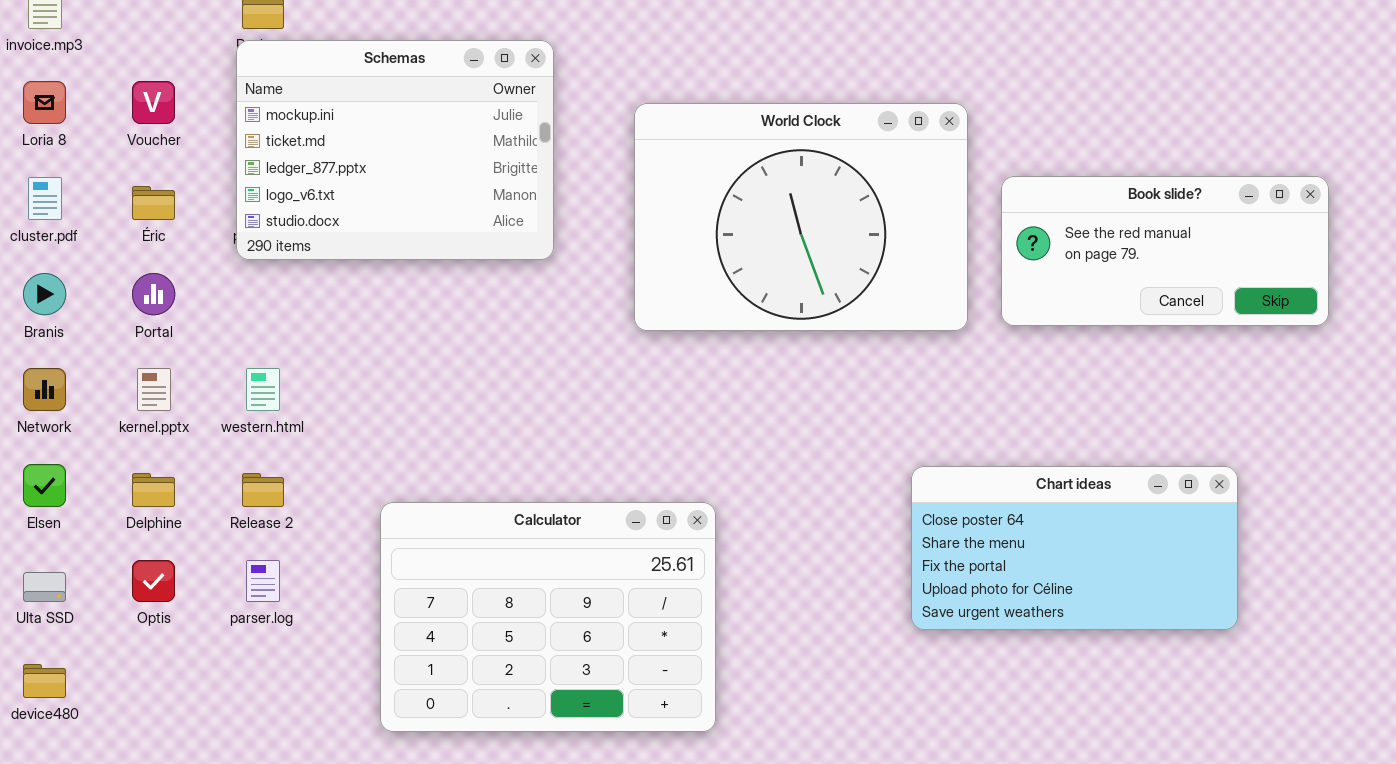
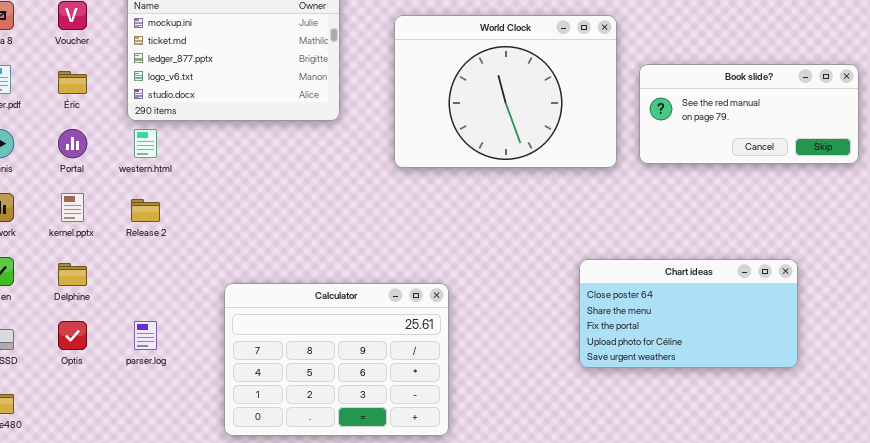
western.html: [246,368,280,411] -> [134,129,157,158], moved
Release 2: [242,473,284,507] -> [131,199,160,222], moved

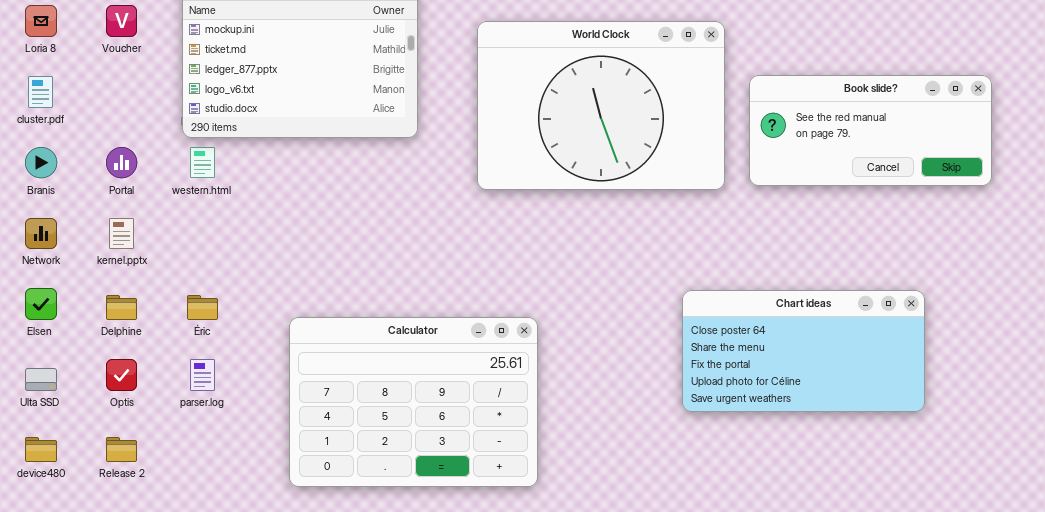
Éric: [58,71,87,94] -> [187,295,218,320], moved
Release 2: [131,199,160,222] -> [106,437,137,462], moved

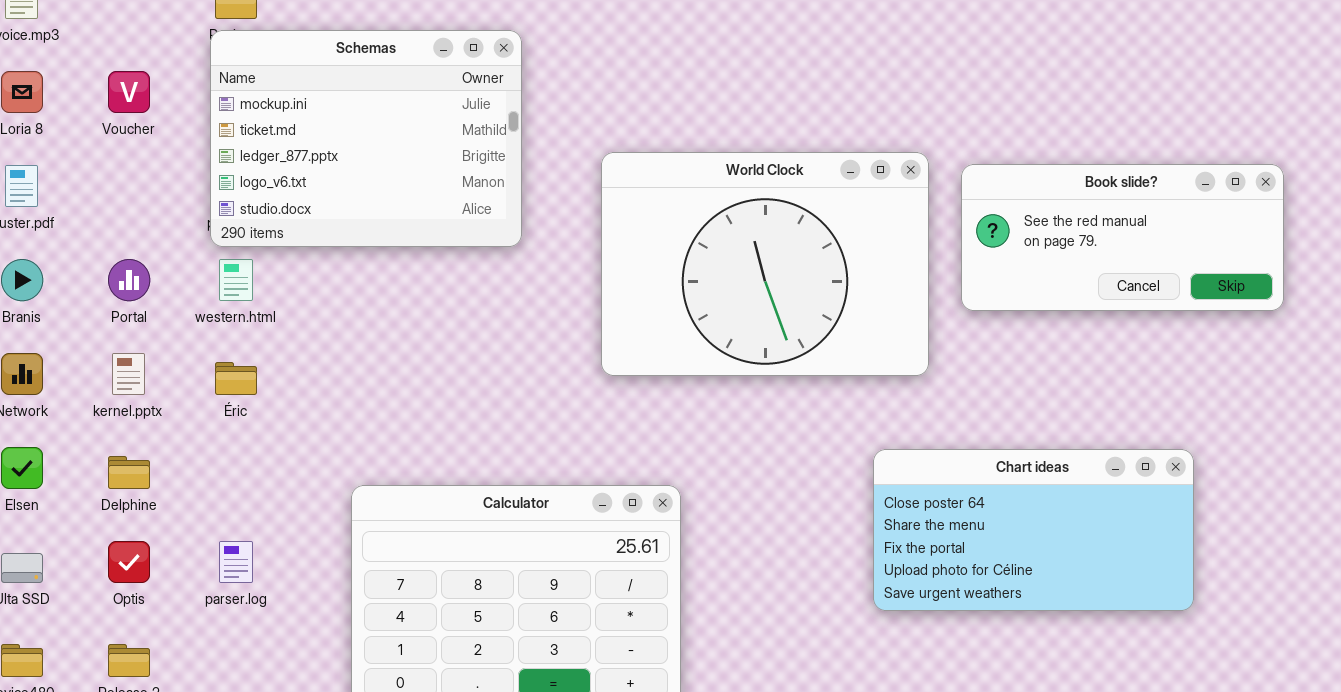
World Clock: [477,21,725,190] -> [601,152,929,376], moved
Éric: [187,295,218,320] -> [215,362,257,395], moved

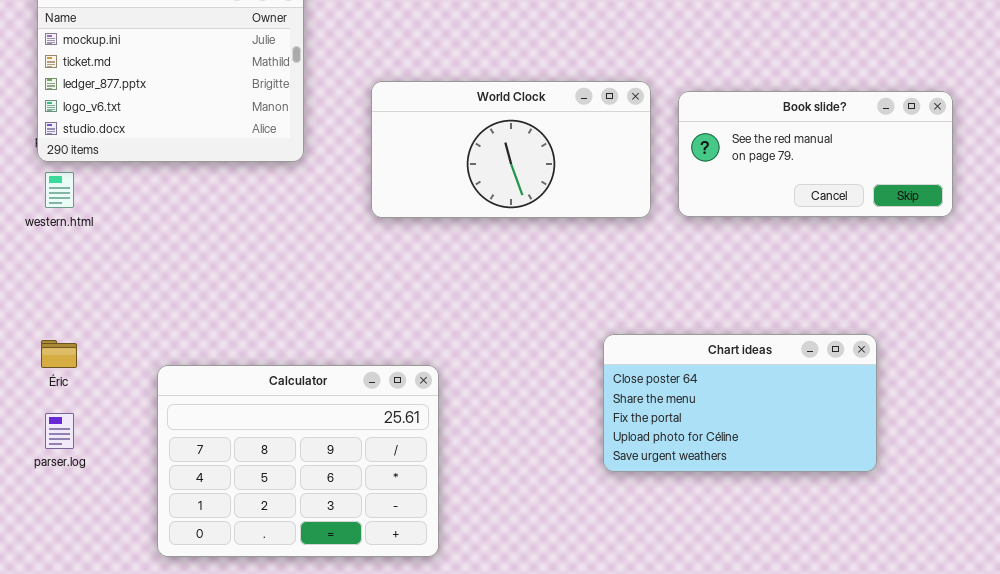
World Clock: [601,152,929,376] -> [371,81,651,218], resized
Éric: [215,362,257,395] -> [41,340,77,368], moved

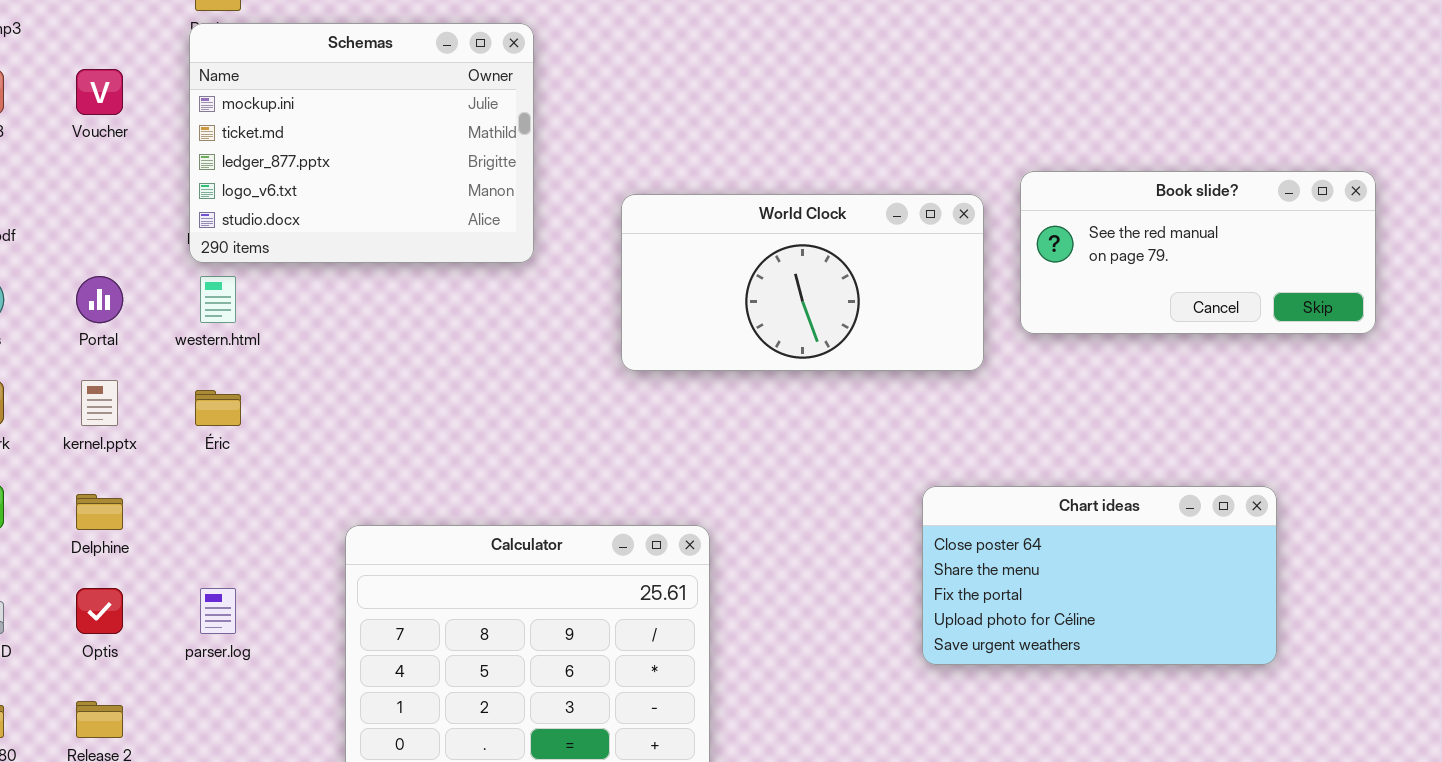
World Clock: [371,81,651,218] -> [621,194,984,371], moved
Éric: [41,340,77,368] -> [195,390,241,426], moved

